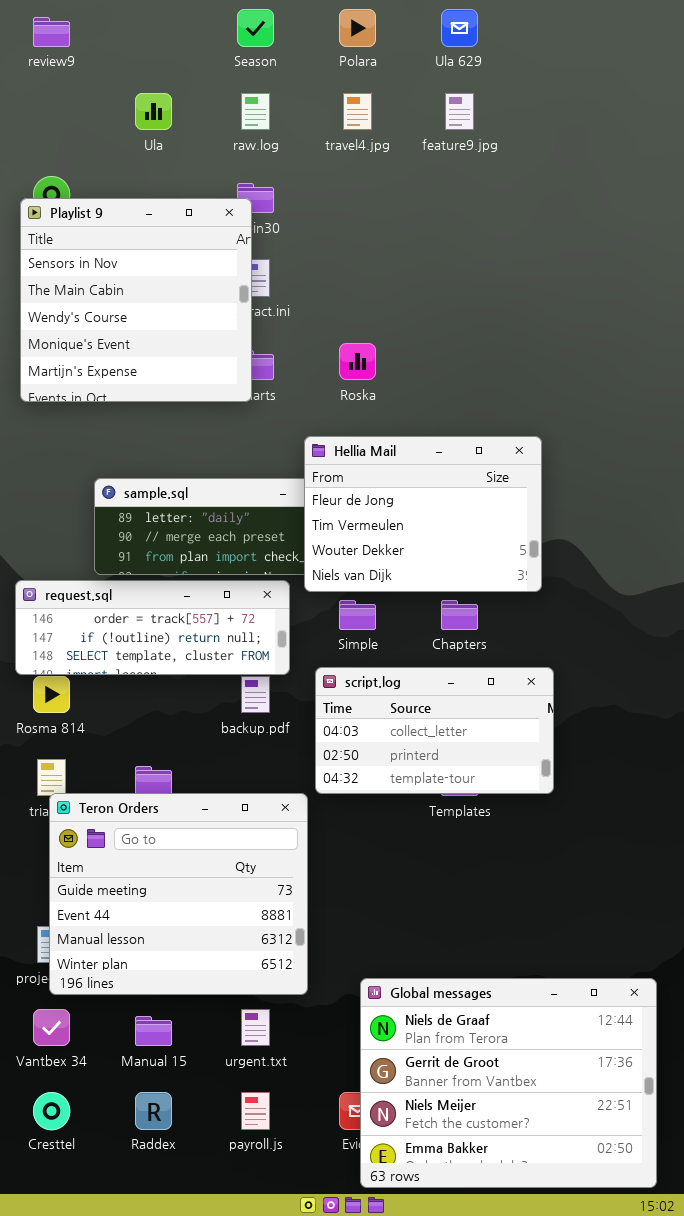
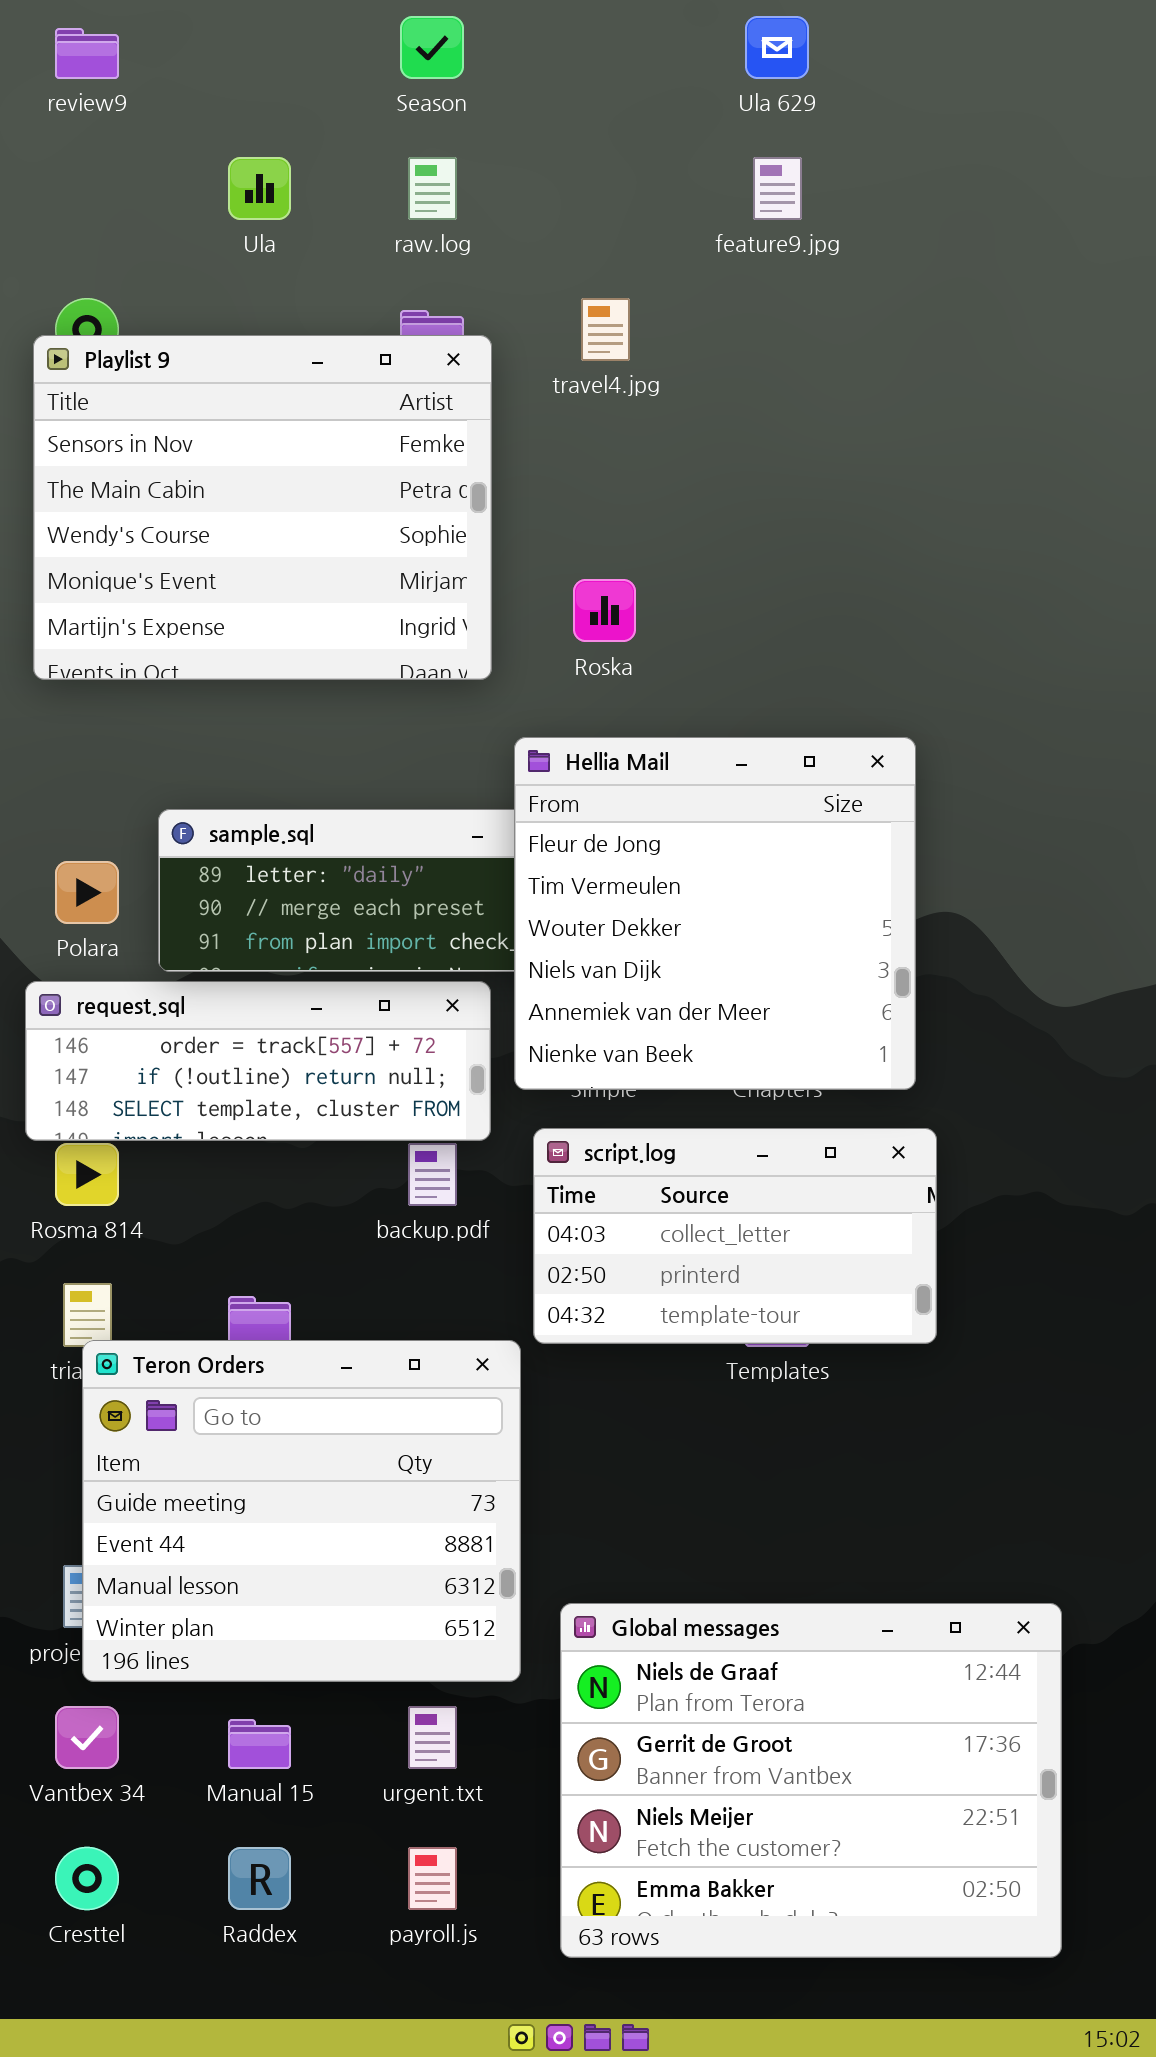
Polara: [339,9,376,47] -> [55,861,119,924], moved
travel4.jpg: [343,93,372,130] -> [581,298,630,361], moved
Playlist 9: [20,198,252,402] -> [33,335,492,680], resized
Hellia Mail: [304,436,542,592] -> [514,737,916,1090], resized
Global messages: [360,978,657,1188] -> [560,1603,1062,1958], moved

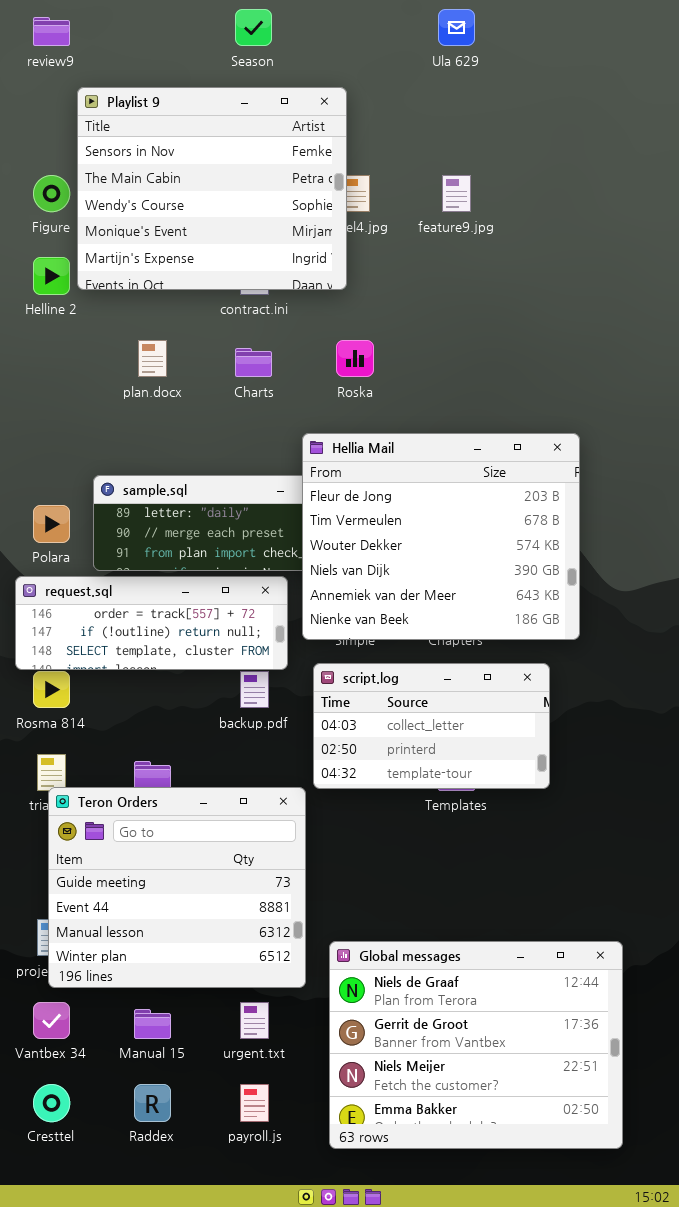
feature9.jpg: [753,157,802,220] -> [442,175,471,212], moved
Playlist 9: [33,335,492,680] -> [77,87,347,290], moved
Hellia Mail: [514,737,916,1090] -> [302,433,580,640], resized

